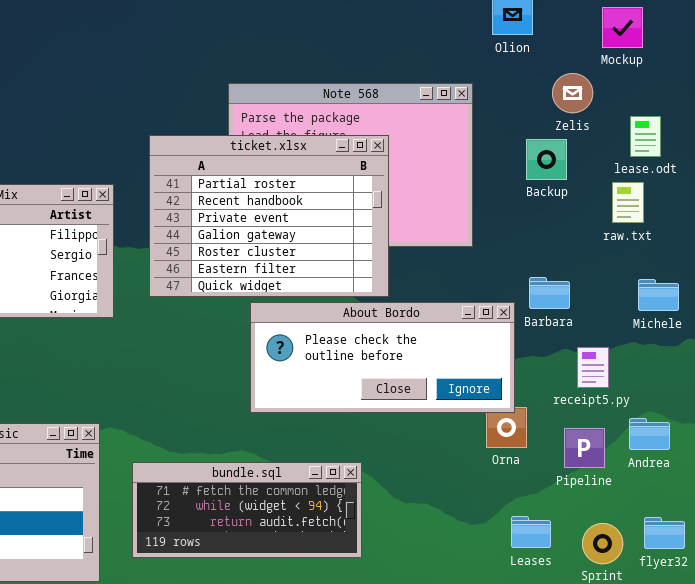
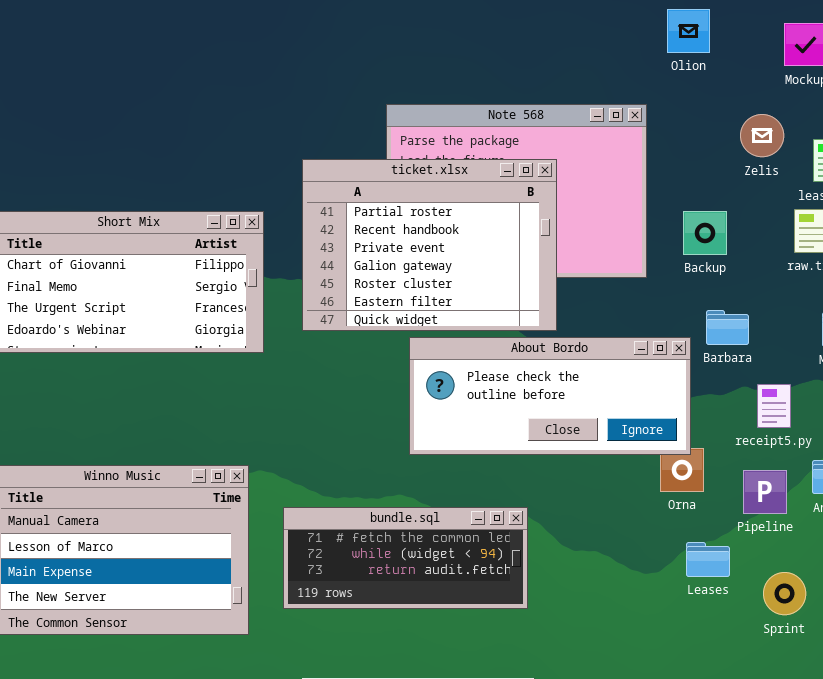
Zelis: [552,73,593,113] -> [740,114,784,157], moved
Backup: [526,139,567,180] -> [683,211,727,255], moved
Leases: [511,516,551,548] -> [686,542,730,577], moved

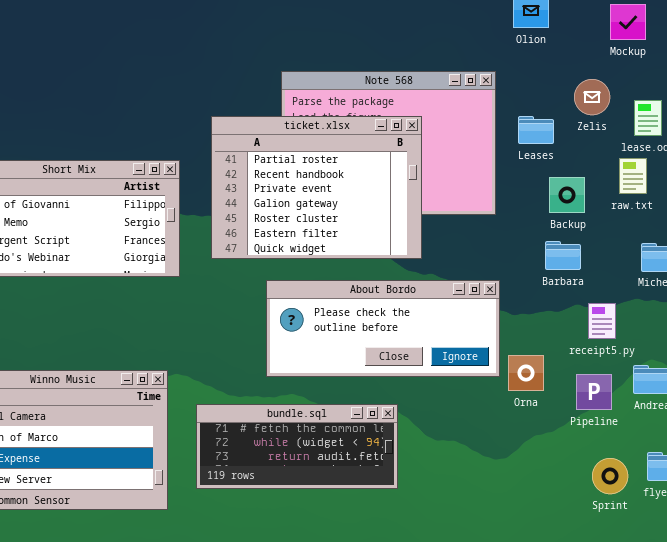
Backup: [683,211,727,255] -> [549,177,585,213], moved
About Bordo: [409,337,691,455] -> [266,280,500,377], moved
Leases: [686,542,730,577] -> [518,116,554,144], moved

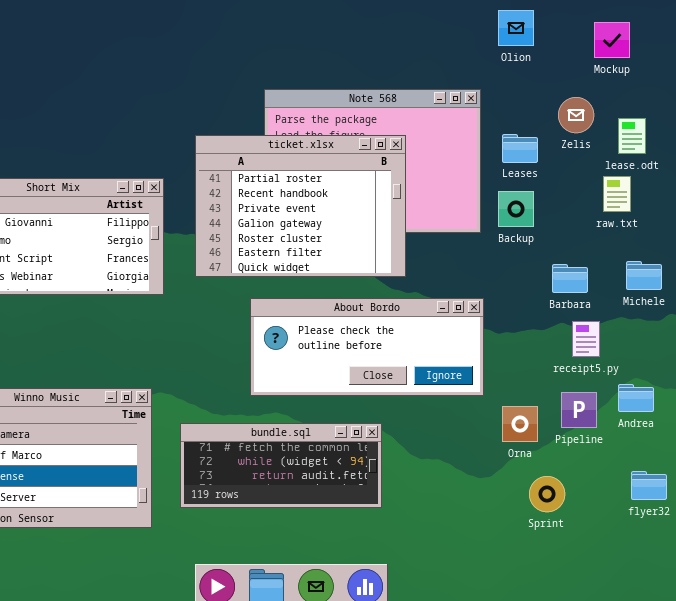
Backup: [549,177,585,213] -> [498,191,534,227], moved
Barbara: [545,241,581,270] -> [552,264,588,293], moved
Orna: [508,355,544,391] -> [502,406,538,442], moved
Sprint: [592,458,628,494] -> [529,476,565,512], moved

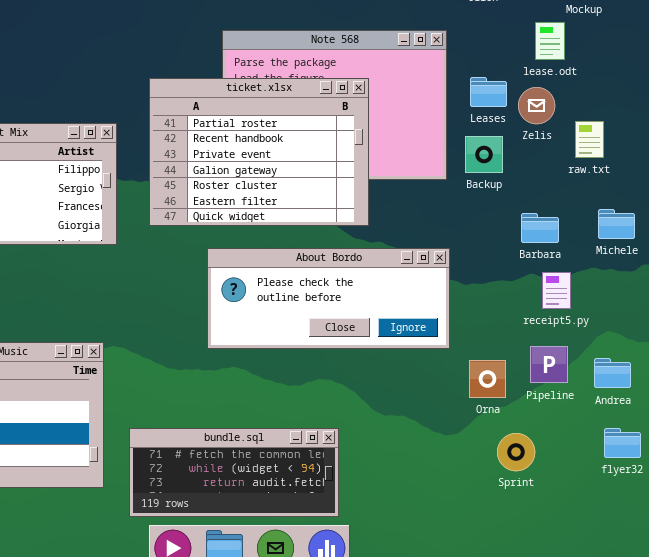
Zelis: [558,97,594,133] -> [518,87,555,124], moved
lease.odt: [618,118,646,154] -> [535,22,565,60], moved
Andrea: [618,384,654,412] -> [594,358,631,388], moved
bundle.sql: [180,423,382,508] -> [129,428,339,517], moved

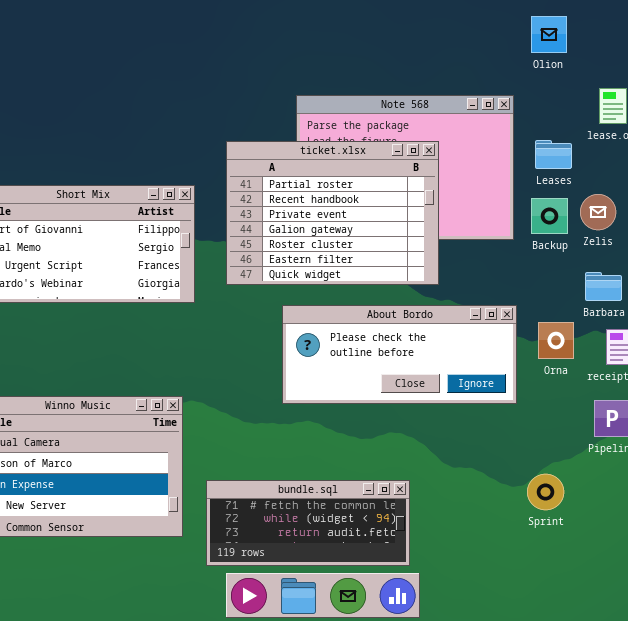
Zelis: [518,87,555,124] -> [580,194,616,230], moved
Orna: [469,360,506,398] -> [538,322,574,359], moved
Sprint: [497,433,535,471] -> [527,474,564,510], moved

